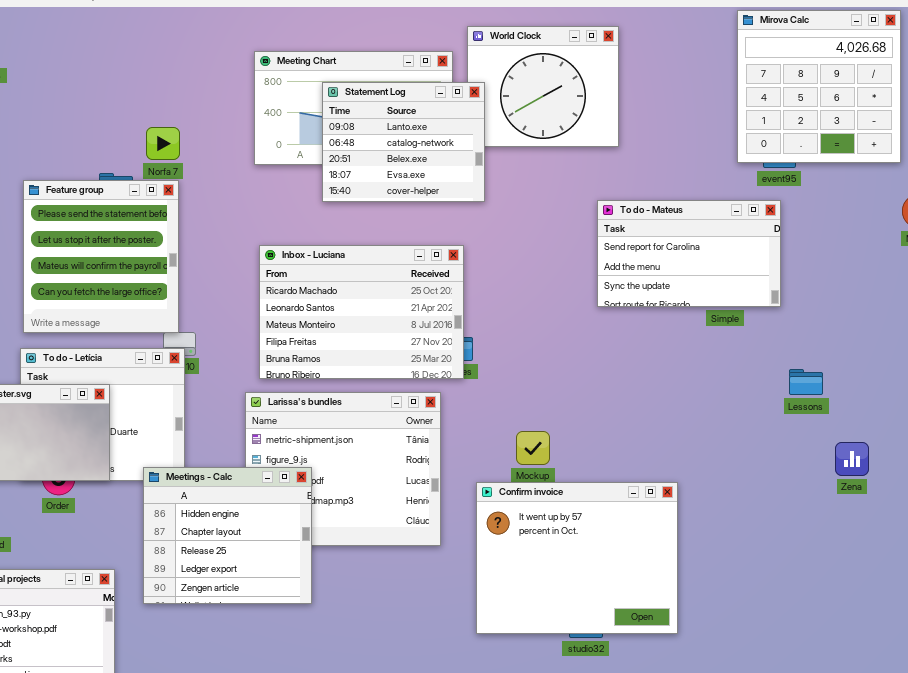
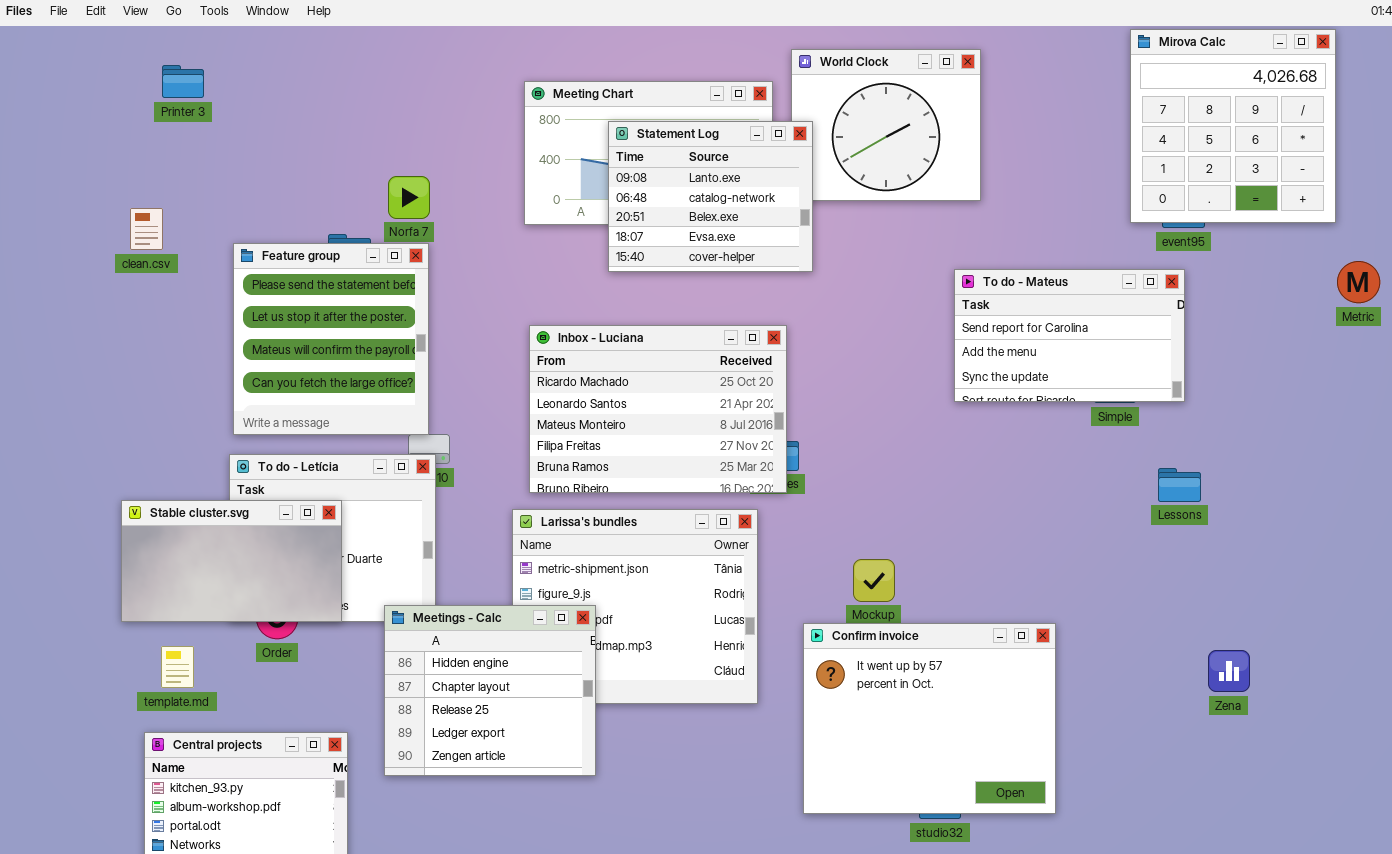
Lessons: [789,369,823,395] -> [1158,468,1201,502], moved
Zena: [835,442,869,476] -> [1208,650,1250,692], moved

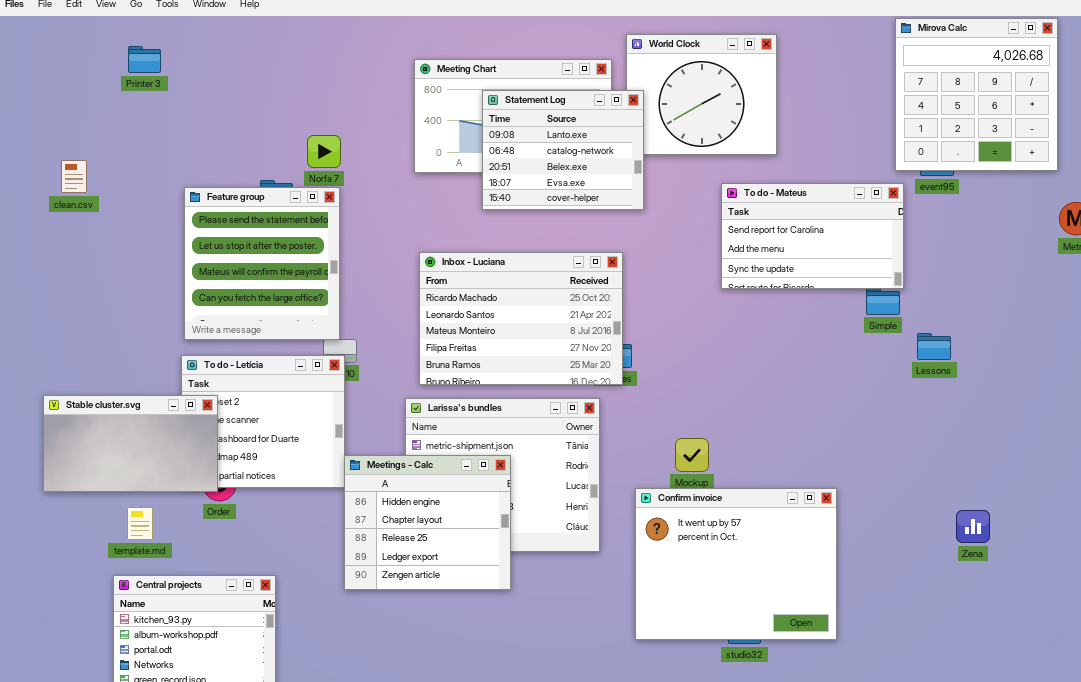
clean.csv: [130,208,163,250] -> [61,160,87,193], moved
To do - Mateus: [954,269,1185,402] -> [721,183,904,289], moved
Lessons: [1158,468,1201,502] -> [917,333,951,360], moved
Stable cluster.svg: [121,500,342,622] -> [43,395,218,492], moved
Meetings - Calc: [384,605,596,776] -> [344,455,511,590], moved

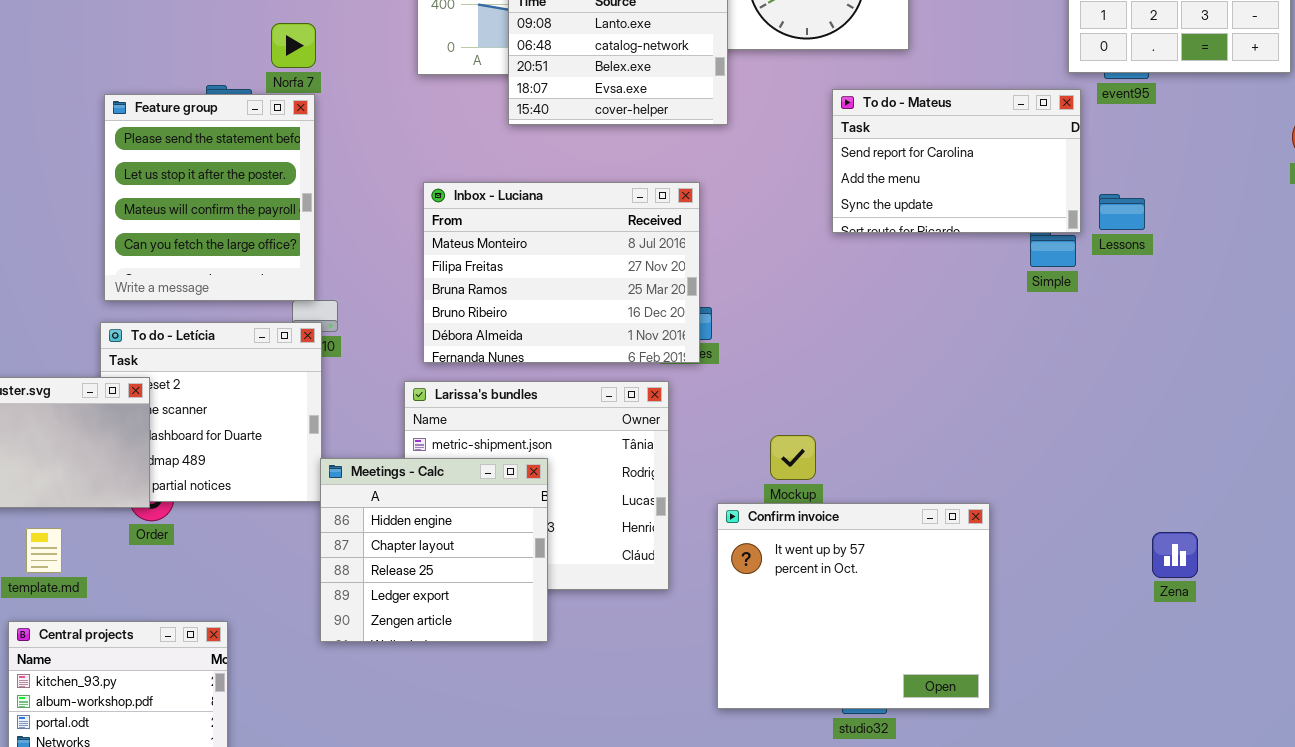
Inbox - Luciana: [419,252,623,385] -> [423,182,700,363], scrolled down 2 rows
Lessons: [917,333,951,360] -> [1099,194,1145,230], moved

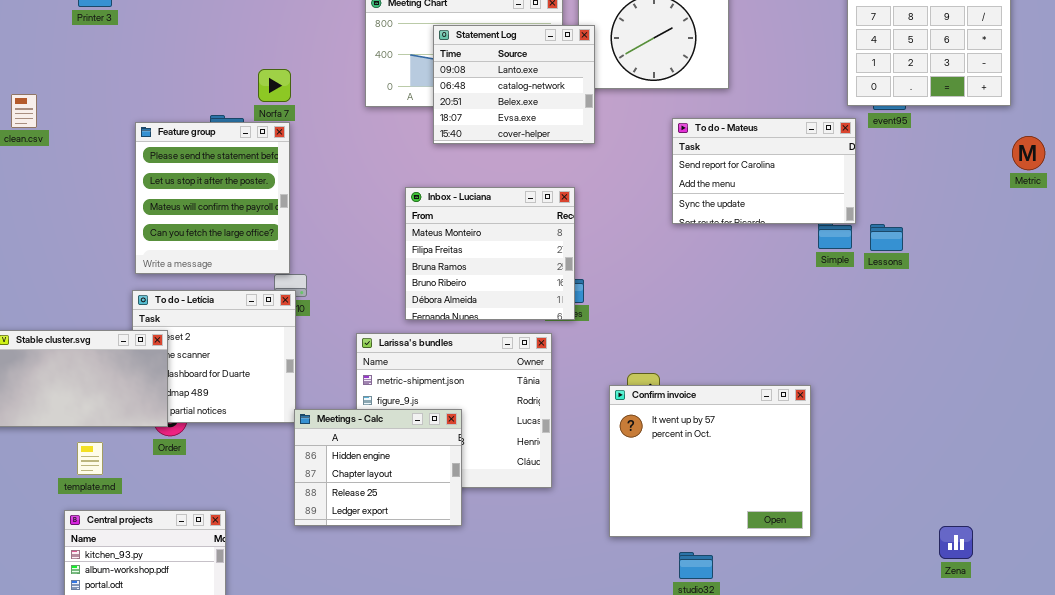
Inbox - Luciana: [423,182,700,363] -> [405,187,575,320], resized
Lessons: [1099,194,1145,230] -> [870,224,903,251], moved
Meetings - Calc: [320,458,548,642] -> [294,409,462,526], resized
Confirm invoice: [717,503,990,709] -> [609,385,811,537], moved
Zena: [1152,532,1198,578] -> [939,526,973,559], moved

